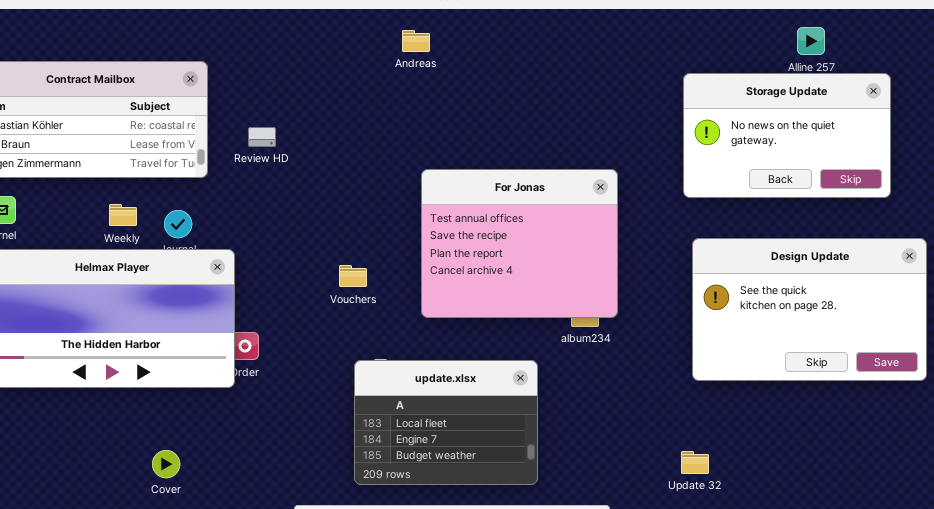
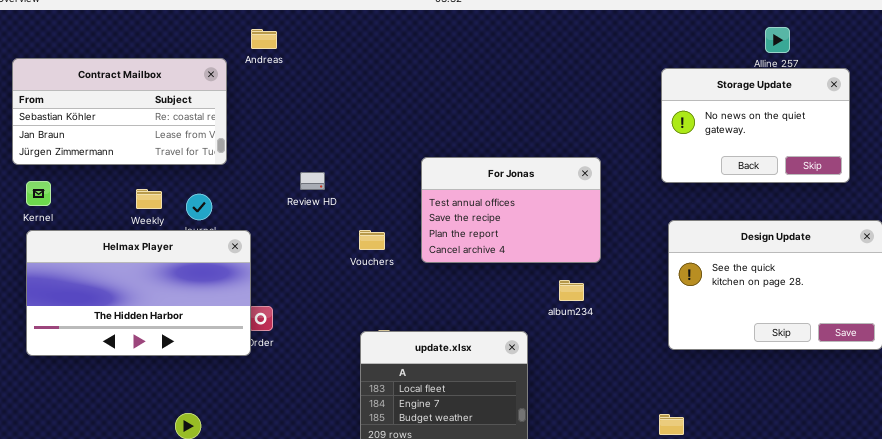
Andreas: [402,30,430,52] -> [251,29,277,49], moved
Review HD: [248,127,276,147] -> [300,172,325,190], moved
For Jonas: [421,169,618,318] -> [421,157,601,263], resized
Vouchers: [339,265,367,287] -> [359,230,385,250], moved

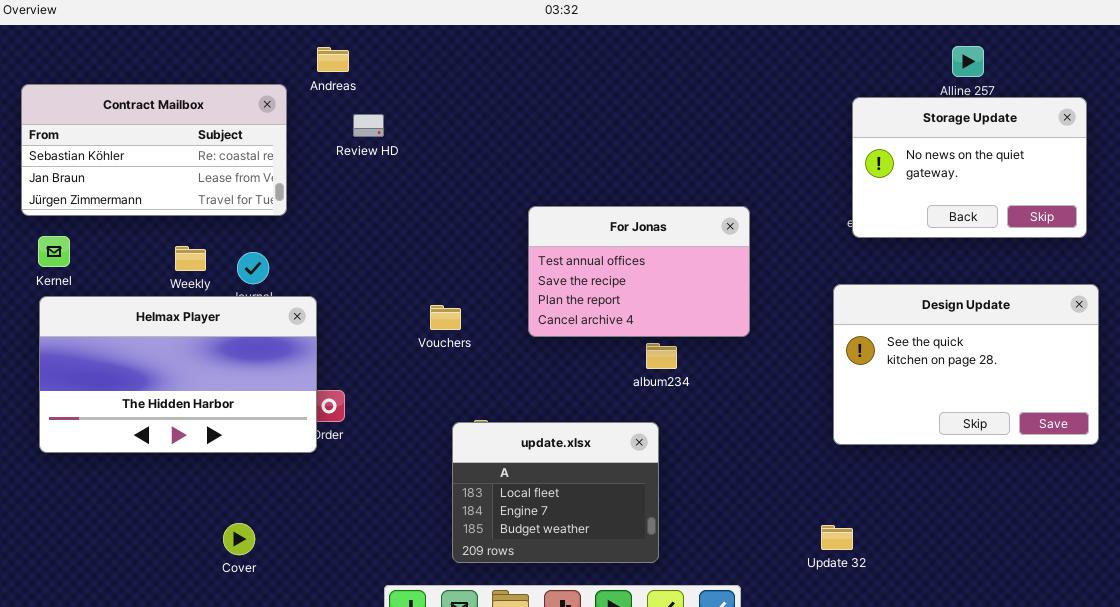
Storage Update: [661,68,850,183] -> [852,97,1087,238], moved
Review HD: [300,172,325,190] -> [353,114,384,137], moved
Vouchers: [359,230,385,250] -> [430,305,461,330], moved
album234: [559,280,584,301] -> [646,343,677,369], moved

